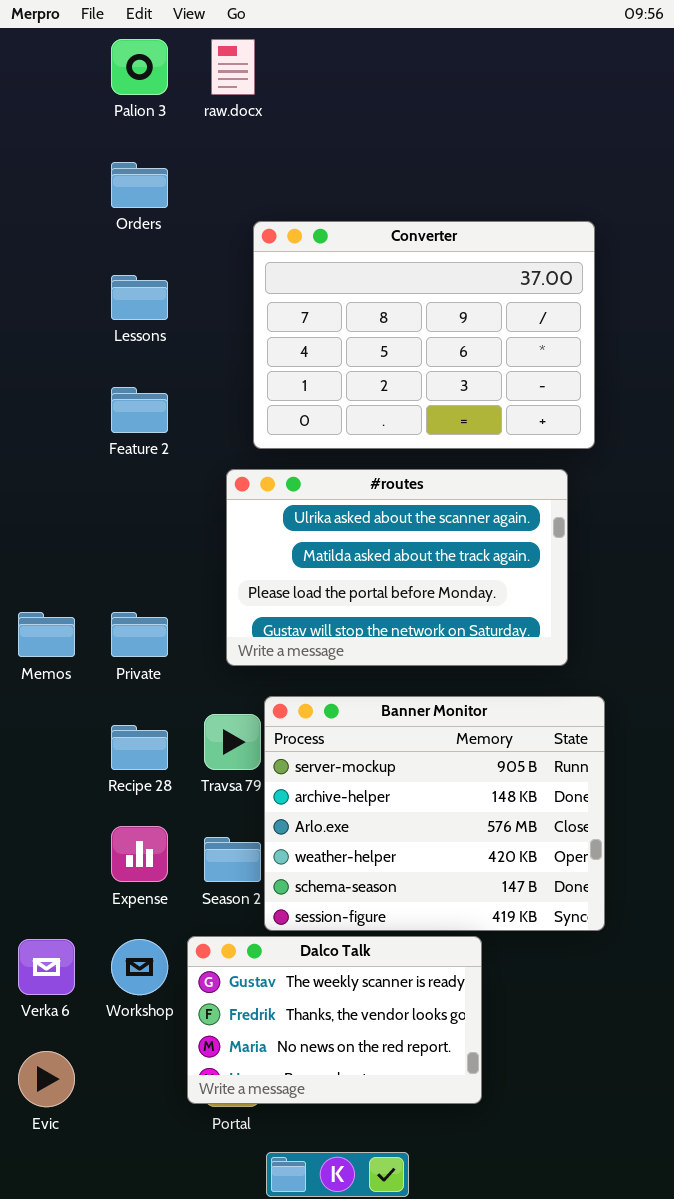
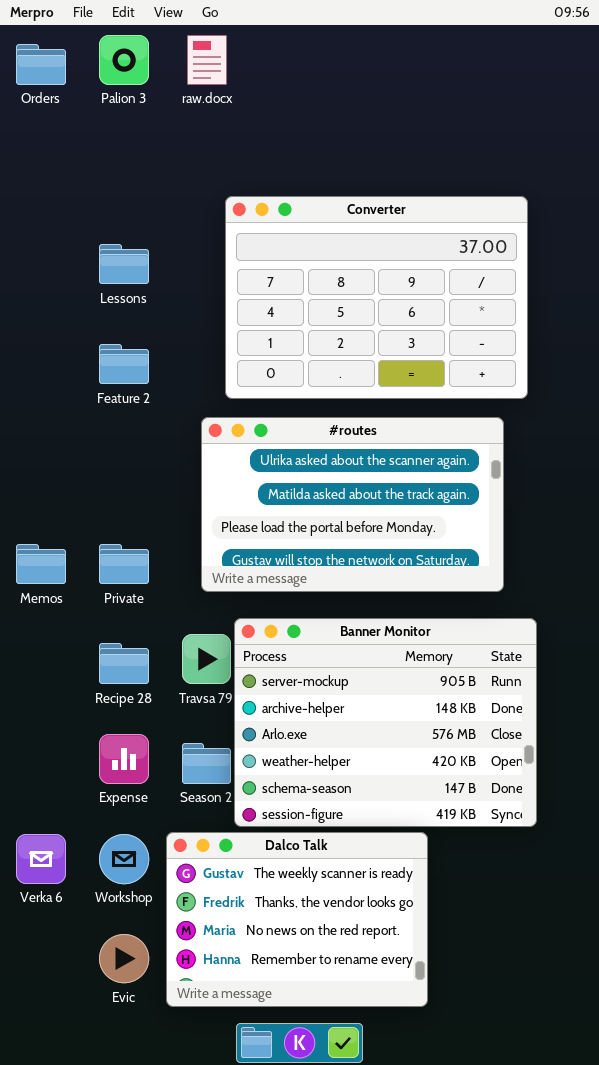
Orders: [111,162,168,208] -> [16,44,66,85], moved
Dalco Talk: [187,936,482,1104] -> [166,832,428,1007], resized
Evic: [18,1051,75,1107] -> [99,934,149,983], moved

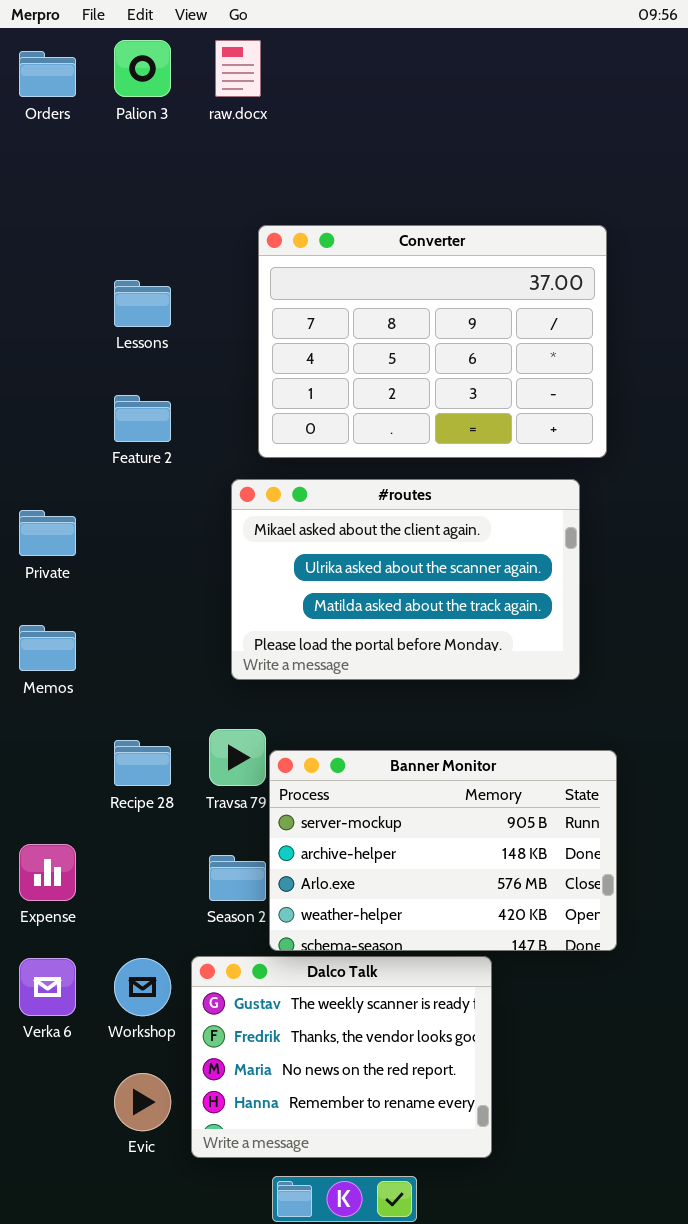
#routes: [201,417,504,592] -> [231,479,580,680], scrolled up 1 row
Private: [99,544,149,584] -> [19,510,76,556], moved
Banner Monitor: [234,618,537,827] -> [269,750,617,951], resized
Expense: [99,734,149,784] -> [19,844,76,901], moved

